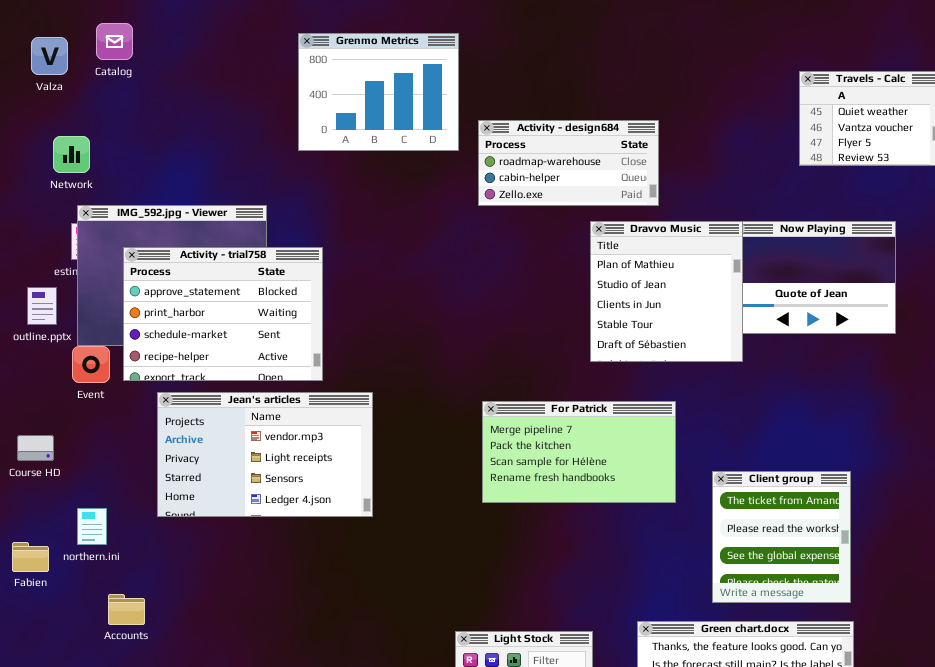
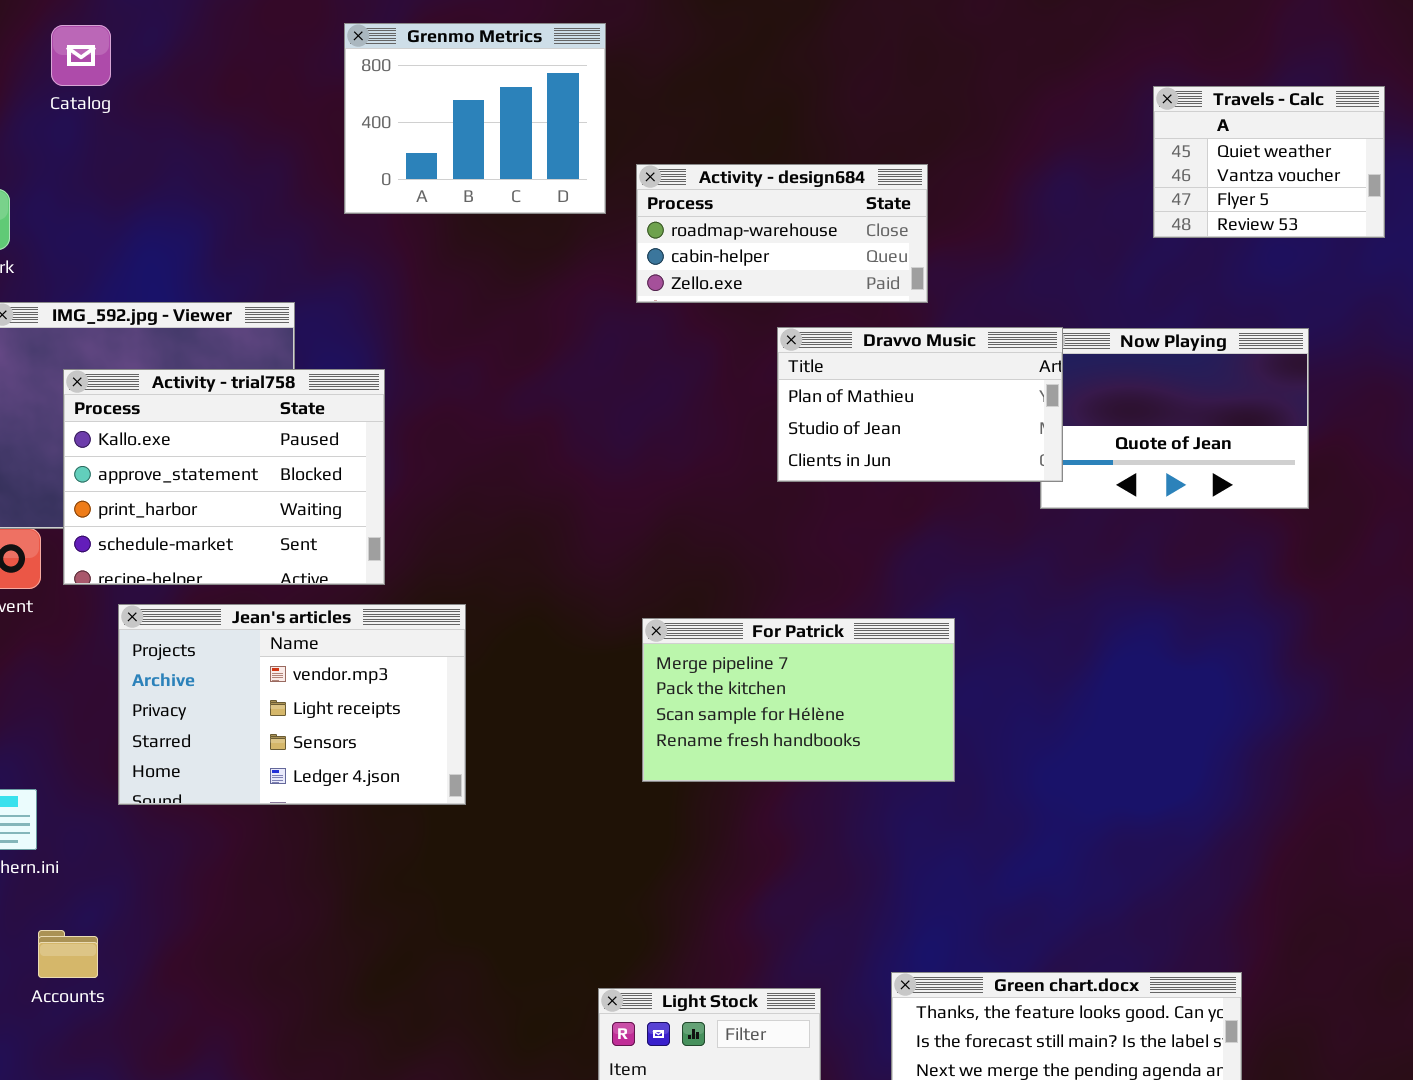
Catalog: [96,23,133,60] -> [51,25,111,86], moved
Dravvo Music: [590,221,743,362] -> [777,327,1063,482], resized
Activity - trial758: [123,247,323,381] -> [63,369,385,585], scrolled up 1 row
Client group: [712,471,851,603] -> none, closed

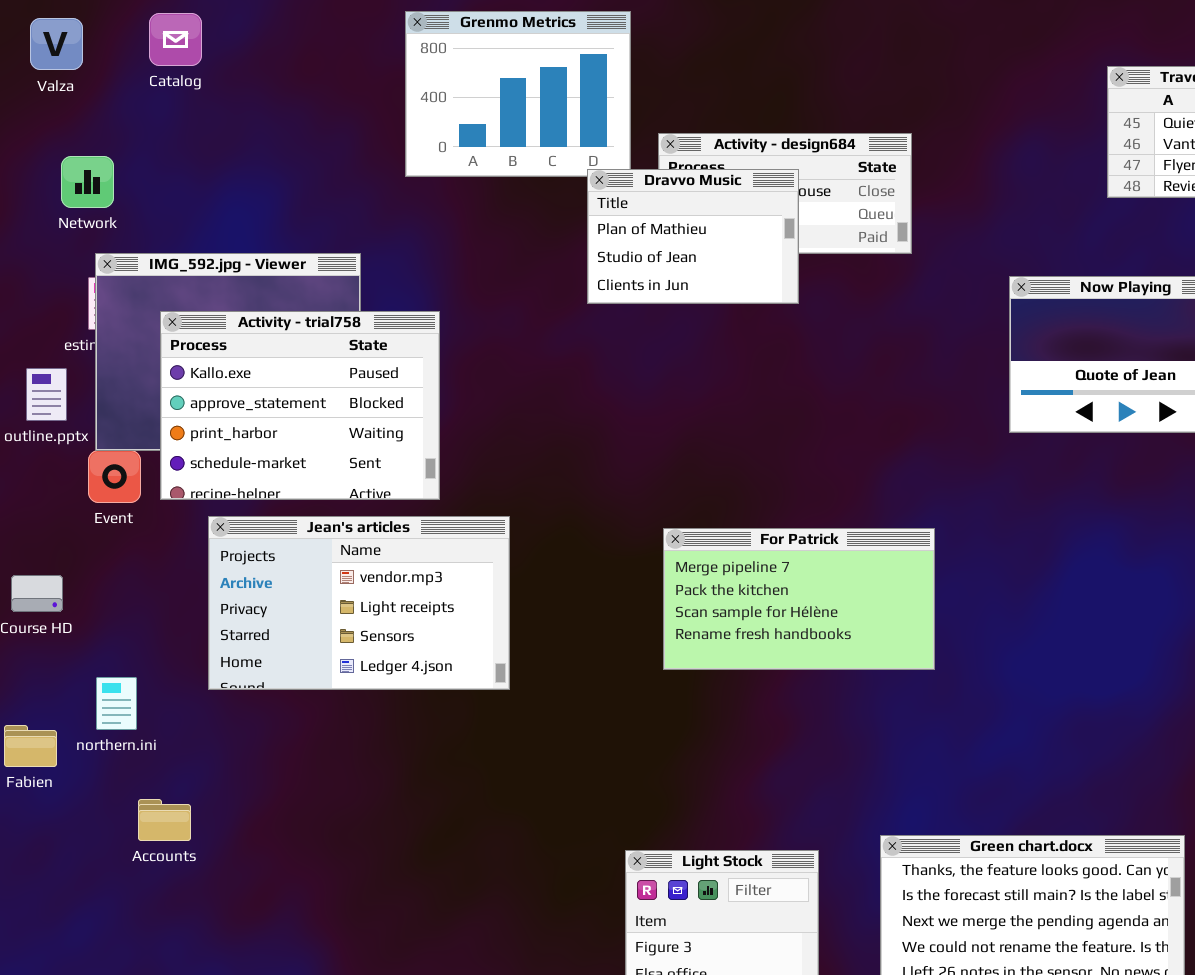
Dravvo Music: [777,327,1063,482] -> [587,169,799,304], moved, resized

